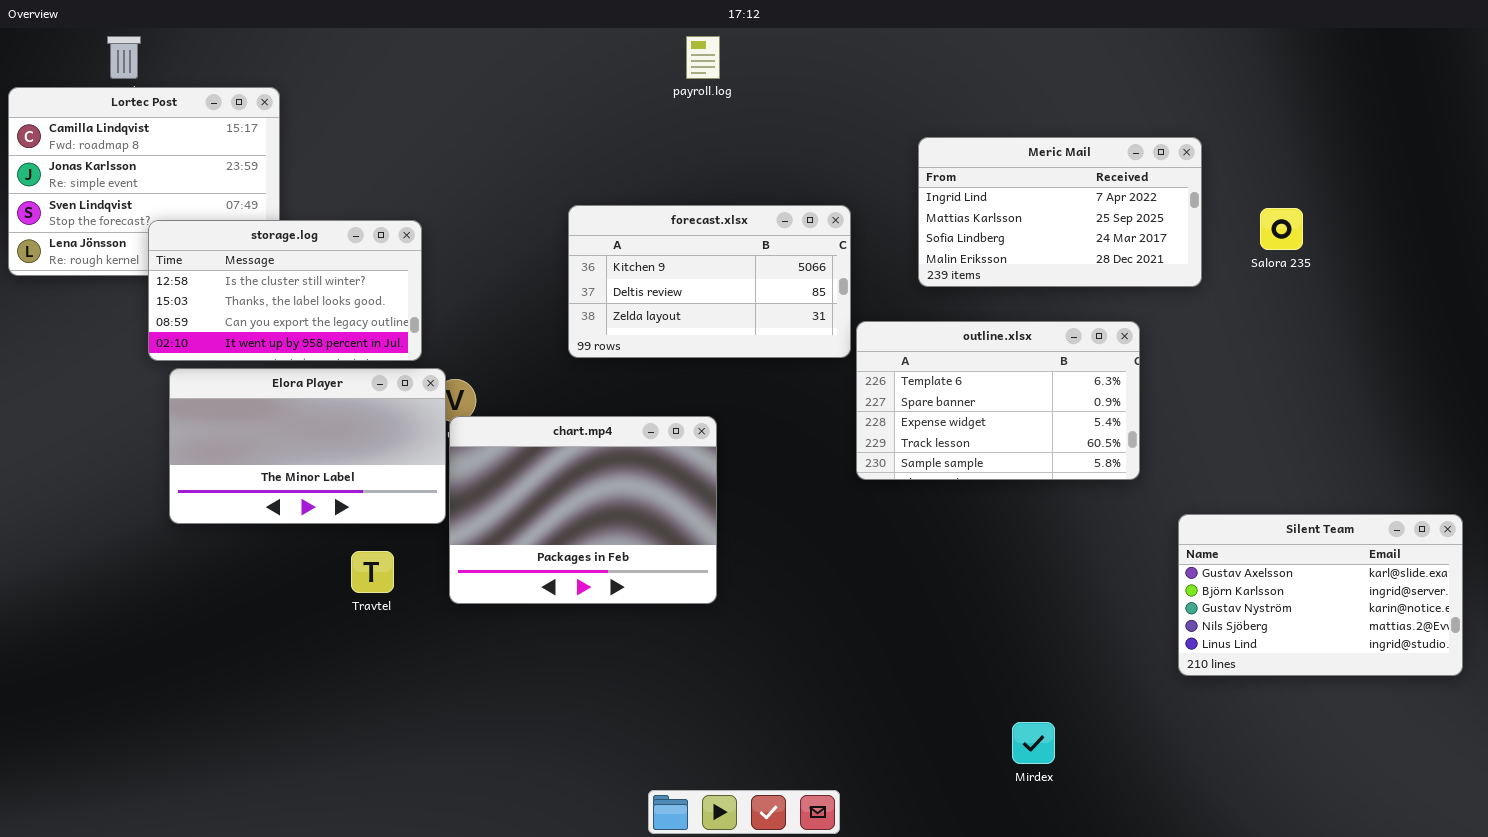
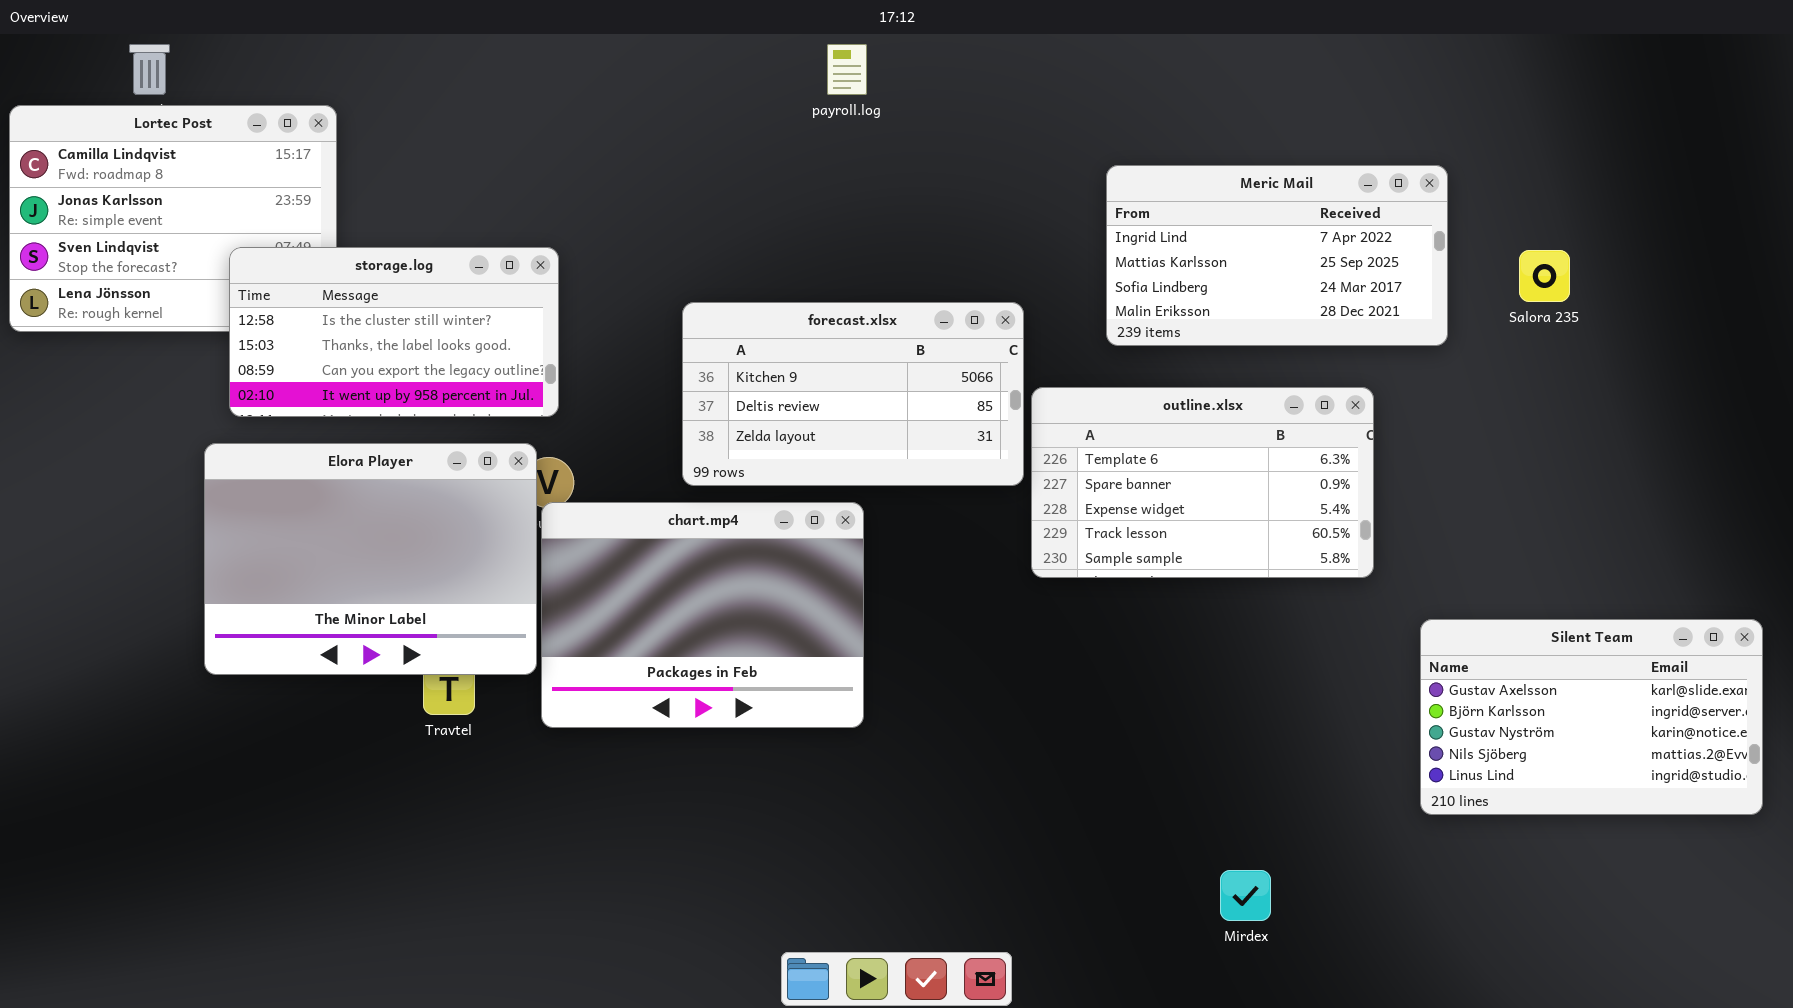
forecast.xlsx: [568,205,851,358] -> [682,302,1024,486], moved
storage.log: [148,220,422,361] -> [229,247,559,417], moved
Elora Player: [169,368,446,524] -> [204,443,537,675], resized

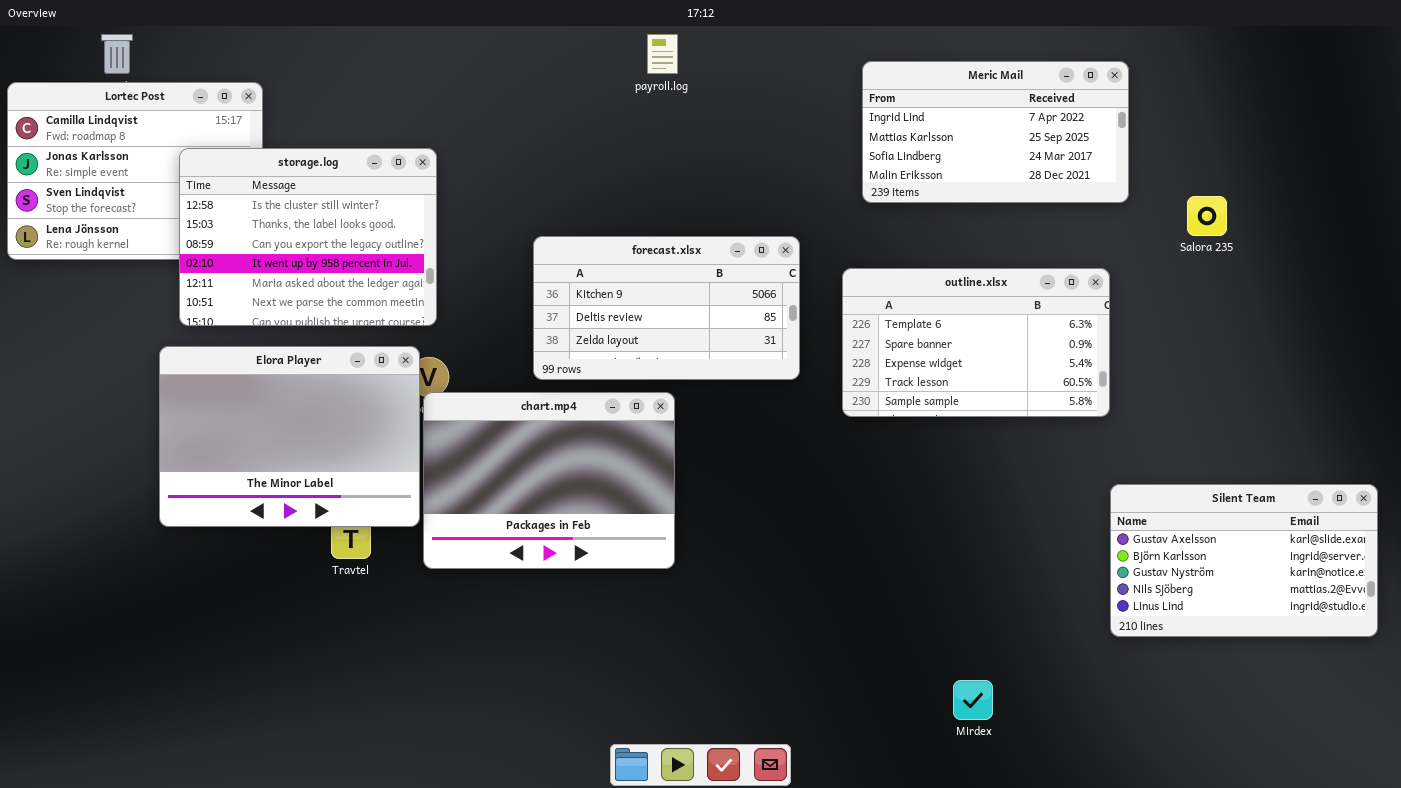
Meric Mail: [1106,165,1448,346] -> [862,61,1129,203], moved
storage.log: [229,247,559,417] -> [179,148,437,326], resized
outline.xlsx: [1031,387,1374,578] -> [842,268,1110,417], moved

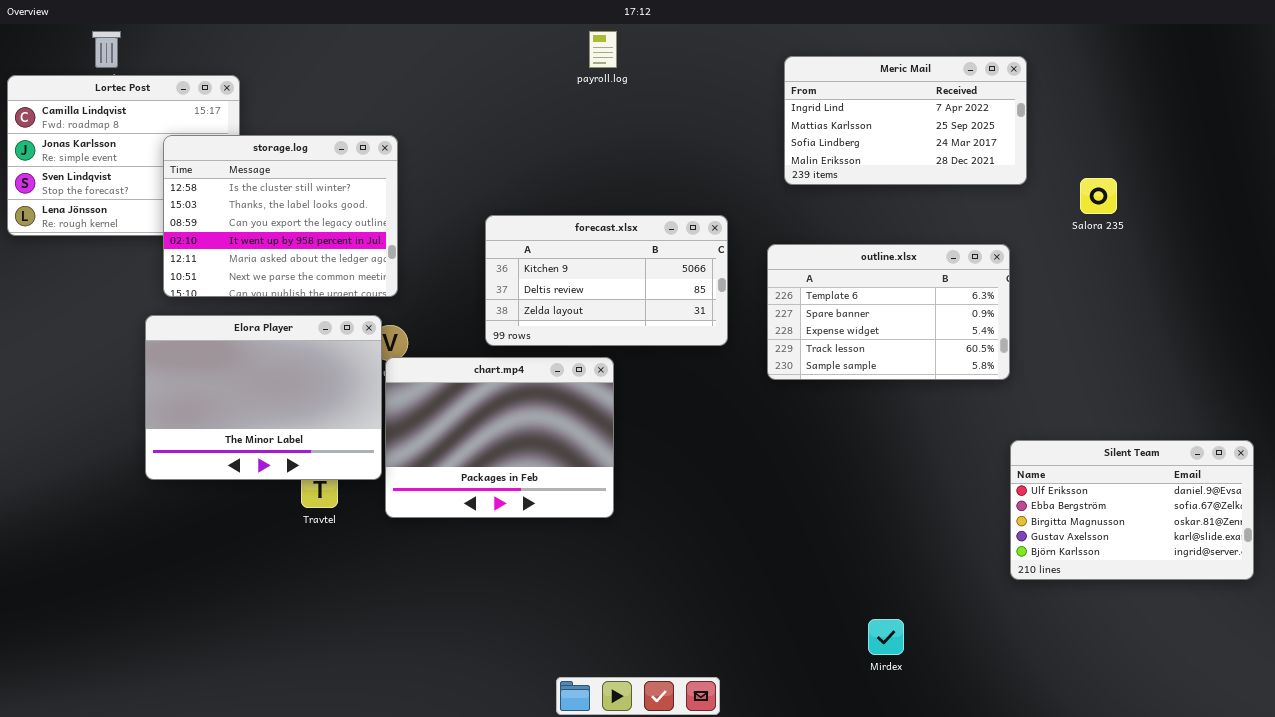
Silent Team: [1110,484,1378,637] -> [1010,440,1254,580], scrolled up 3 rows

